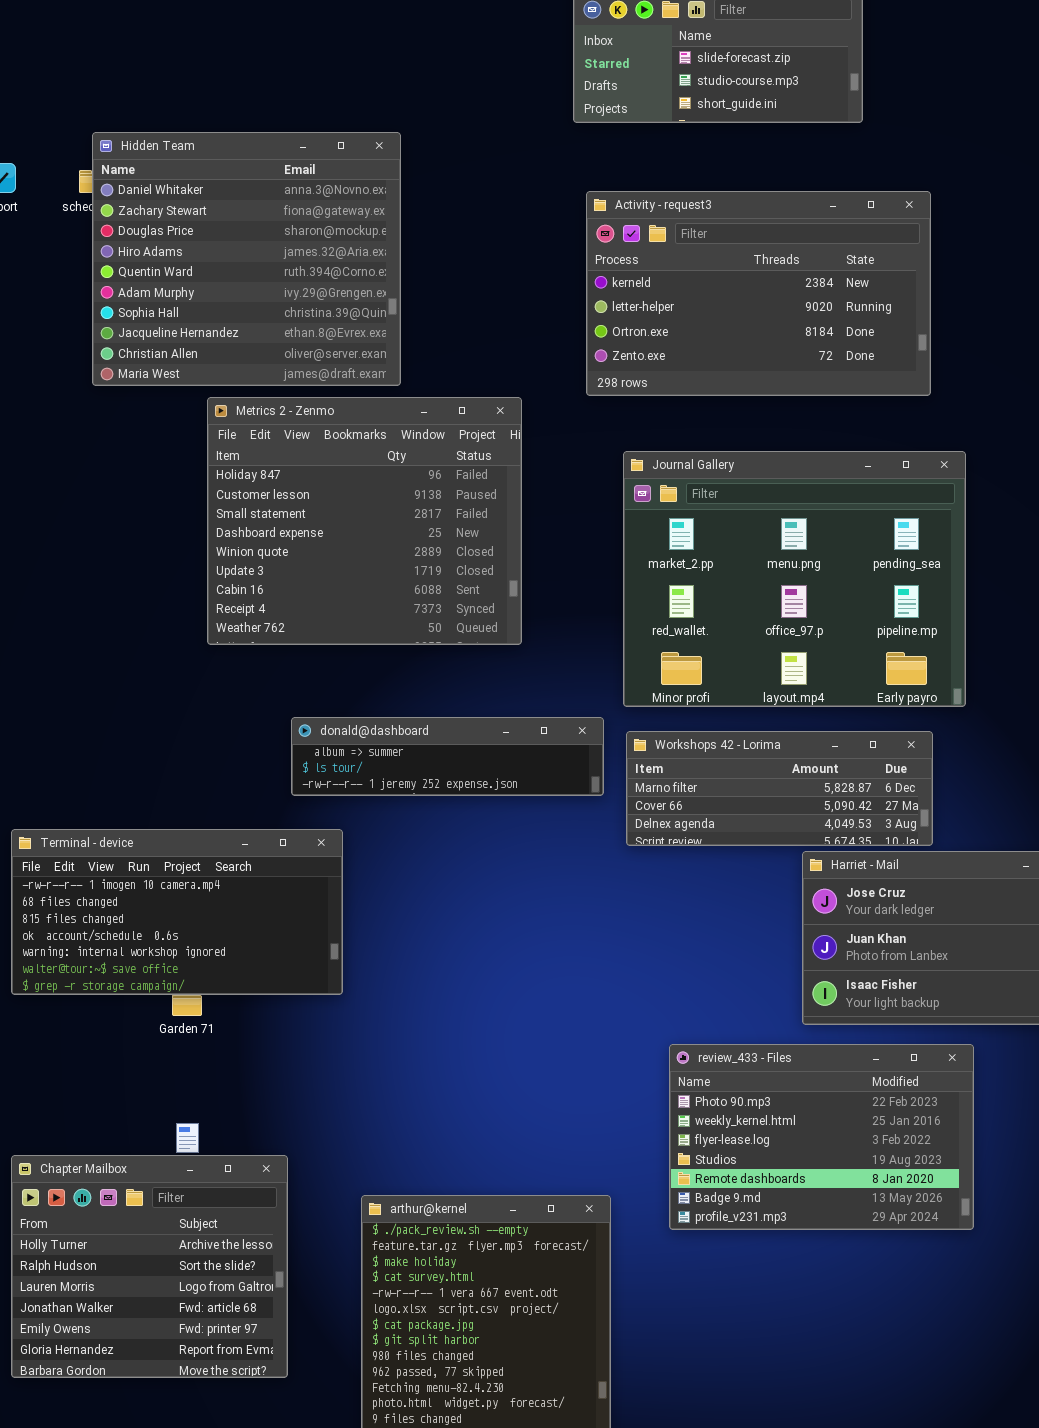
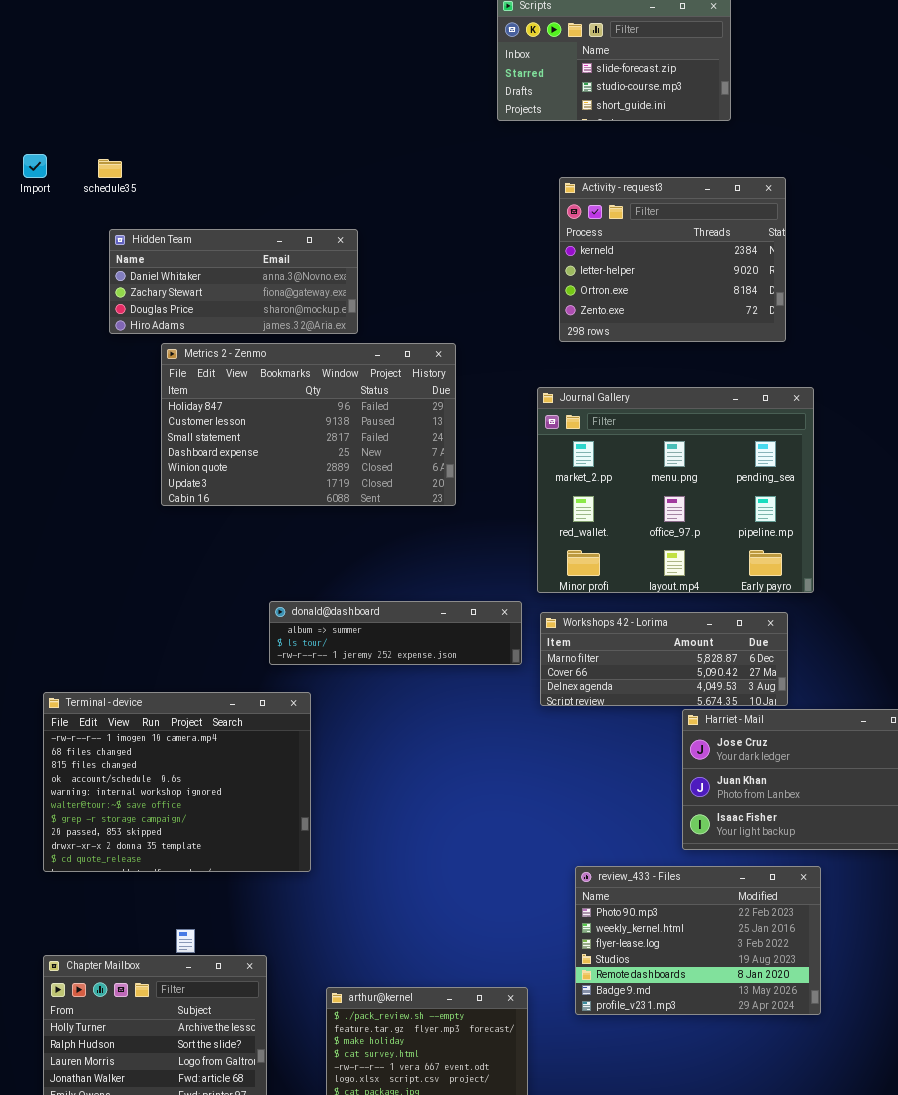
Hidden Team: [92,132,401,386] -> [109,229,358,334], resized
Activity - request3: [586,191,931,396] -> [559,177,786,342], resized
Metrics 2 - Zenmo: [207,397,522,645] -> [161,343,456,506], resized
Terminal - device: [11,829,343,995] -> [43,692,311,872], resized

